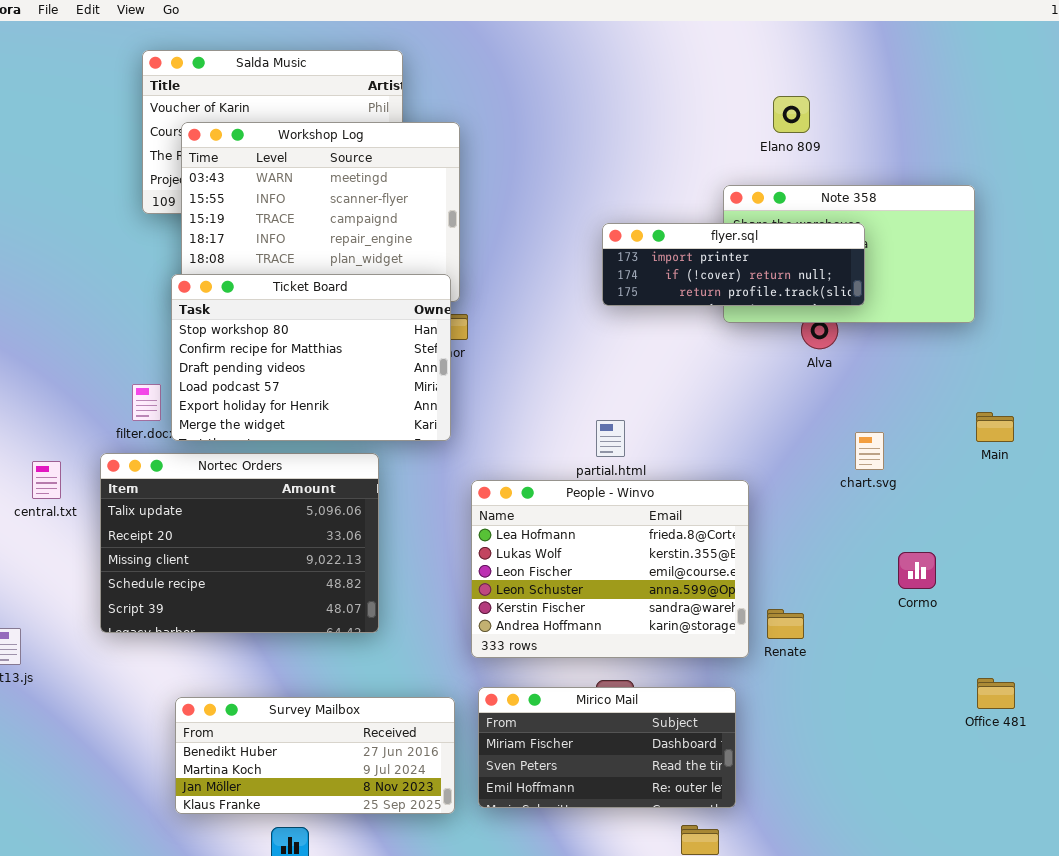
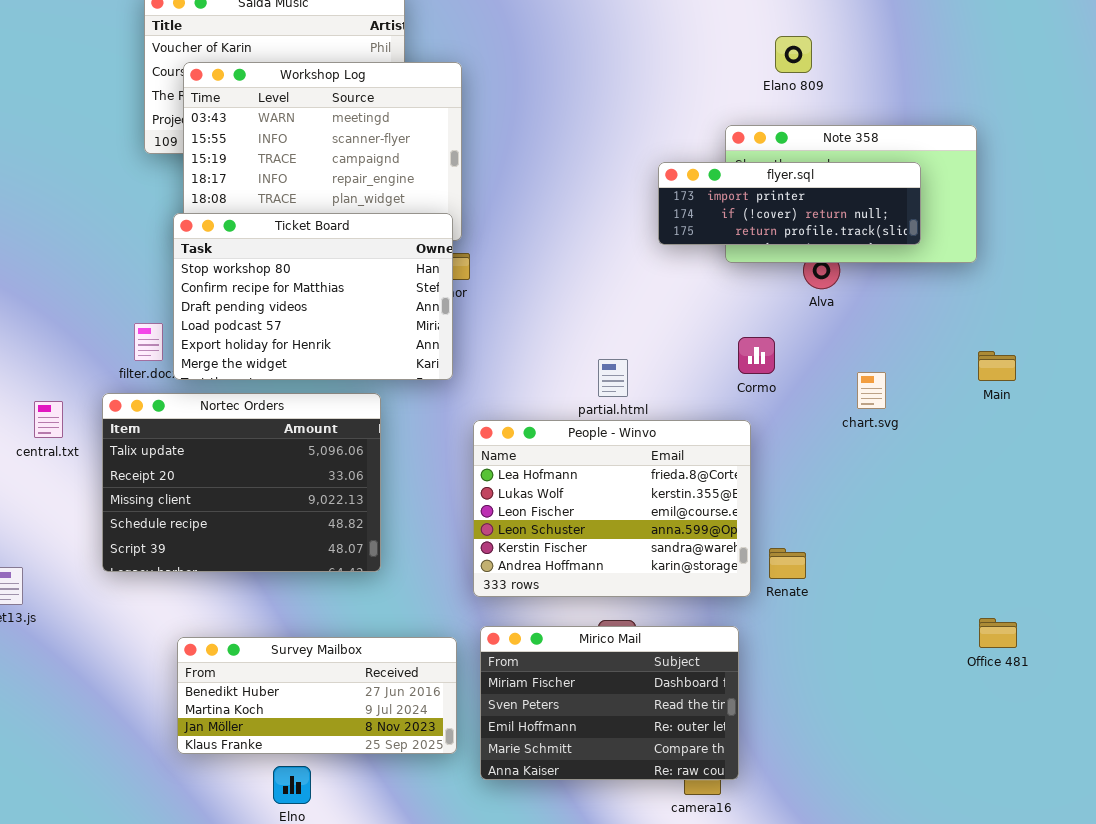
flyer.sql: [602,223,865,306] -> [658,162,921,245], moved
Cormo: [898,552,936,589] -> [738,337,775,374], moved
Mirico Mail: [478,687,736,808] -> [480,626,739,780], resized

